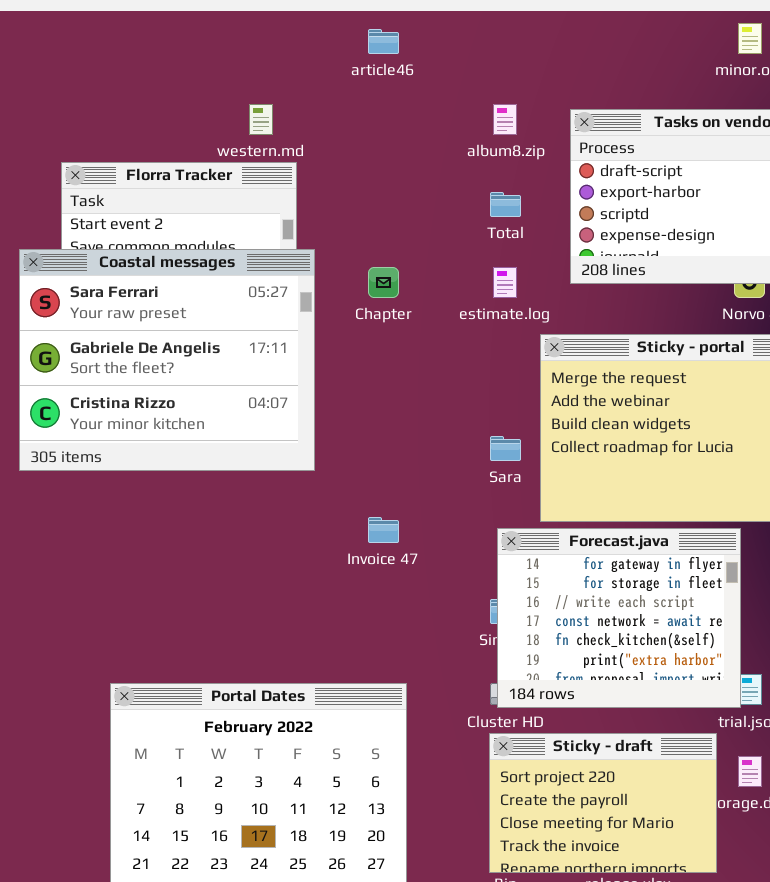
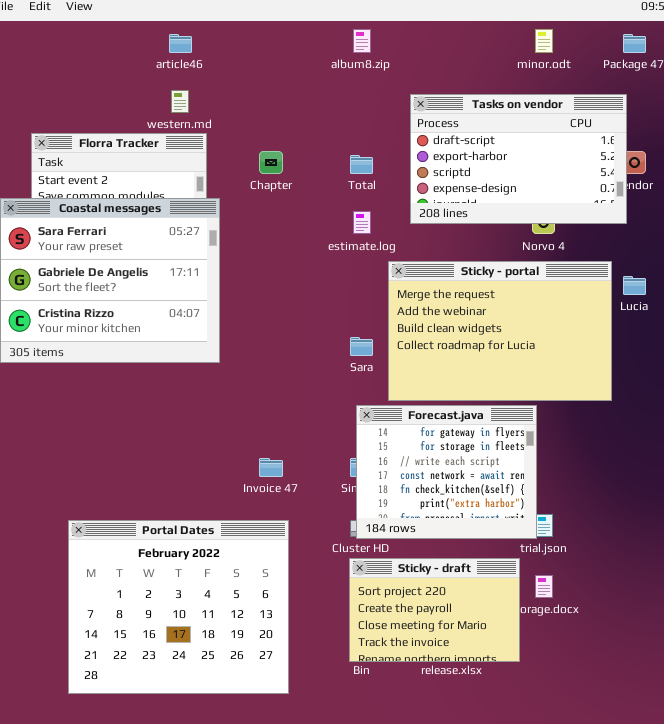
article46: [368,29,399,54] -> [169,34,192,53], moved
album8.zip: [493,104,517,135] -> [353,29,371,53], moved
Chapter: [368,267,399,298] -> [259,151,283,174], moved
Invoice 47: [368,517,399,543] -> [259,458,283,477], moved

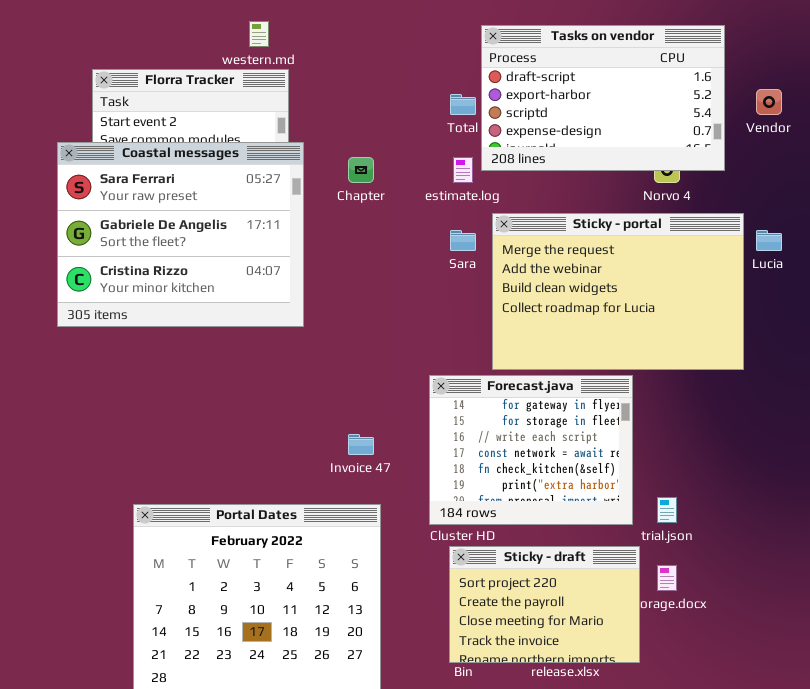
Tasks on vendor: [410,94,627,224] -> [481,25,725,171], moved
Chapter: [259,151,283,174] -> [348,157,374,183], moved
Sara: [350,337,373,356] -> [450,230,476,251], moved
Forecast.java: [356,405,537,539] -> [429,375,633,525], moved

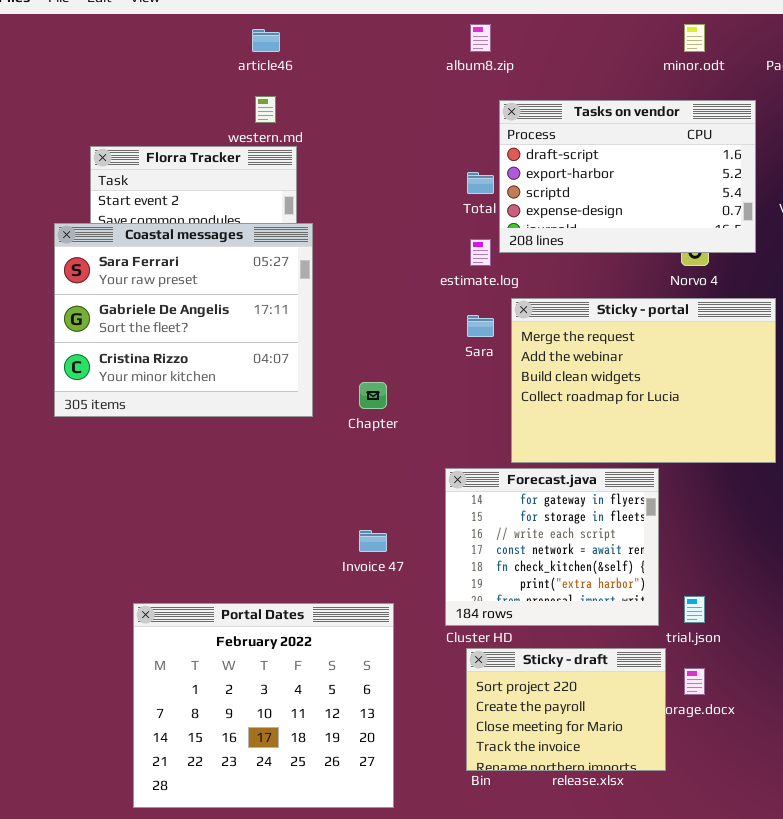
Chapter: [348,157,374,183] -> [359,382,387,409], moved

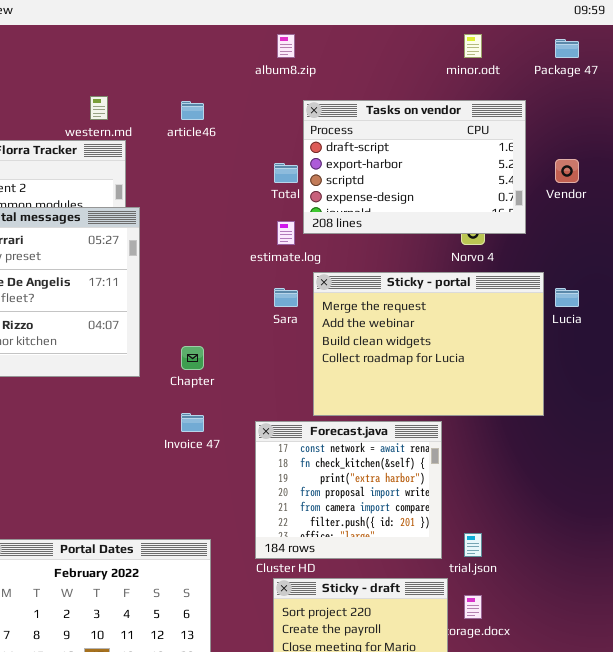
article46: [252,29,280,52] -> [181,101,204,120], moved
Forecast.java: [445,468,659,626] -> [255,421,442,559], scrolled down 3 rows
Invoice 47: [359,530,387,552] -> [181,413,204,432], moved

